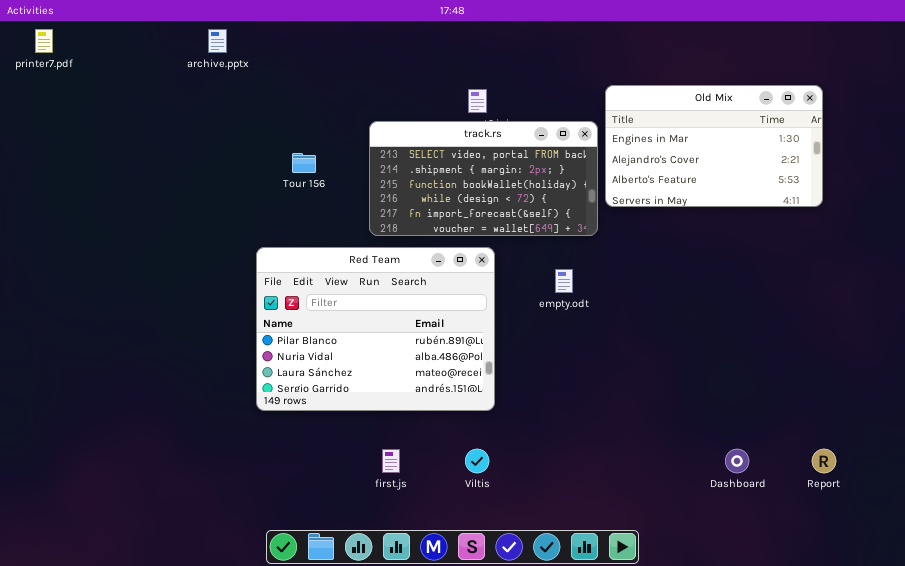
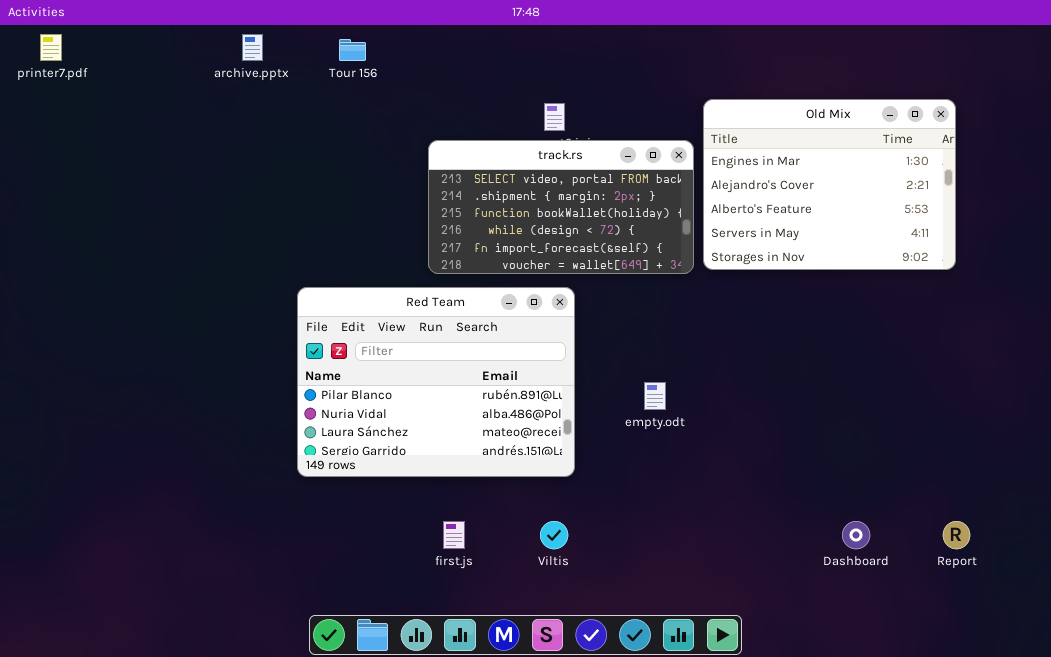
Old Mix: [605,85,823,207] -> [703,99,956,270], resized
Tour 156: [292,153,316,173] -> [339,39,366,61], moved
empty.odt: [555,269,573,293] -> [644,382,666,410], moved

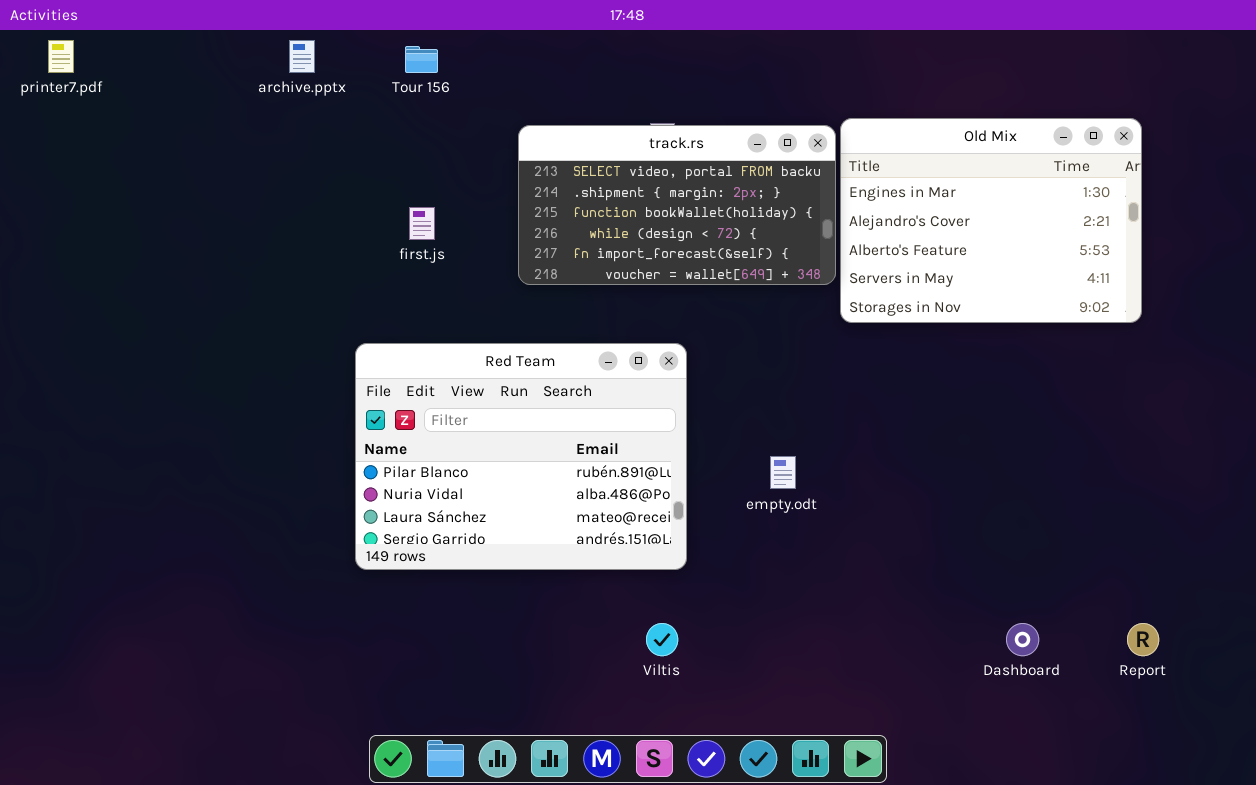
track.rs: [428,140,694,274] -> [518,125,836,285], moved
first.js: [443,521,465,549] -> [409,207,435,240], moved

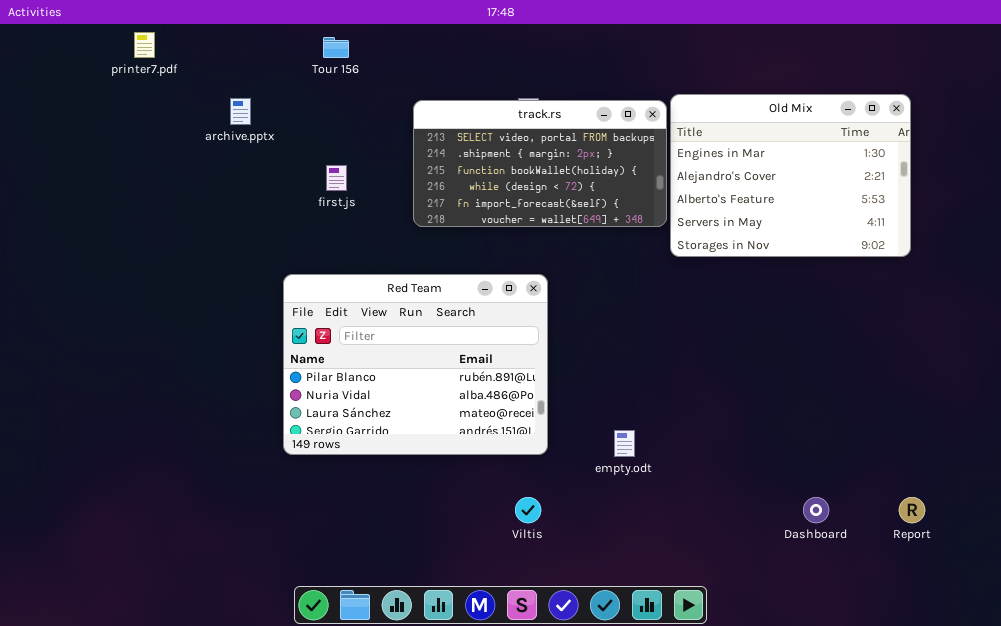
printer7.pdf: [48,40,74,73] -> [134,32,155,58], moved
archive.pptx: [289,40,315,73] -> [230,98,251,125], moved
empty.odt: [770,456,796,489] -> [614,430,635,457], moved

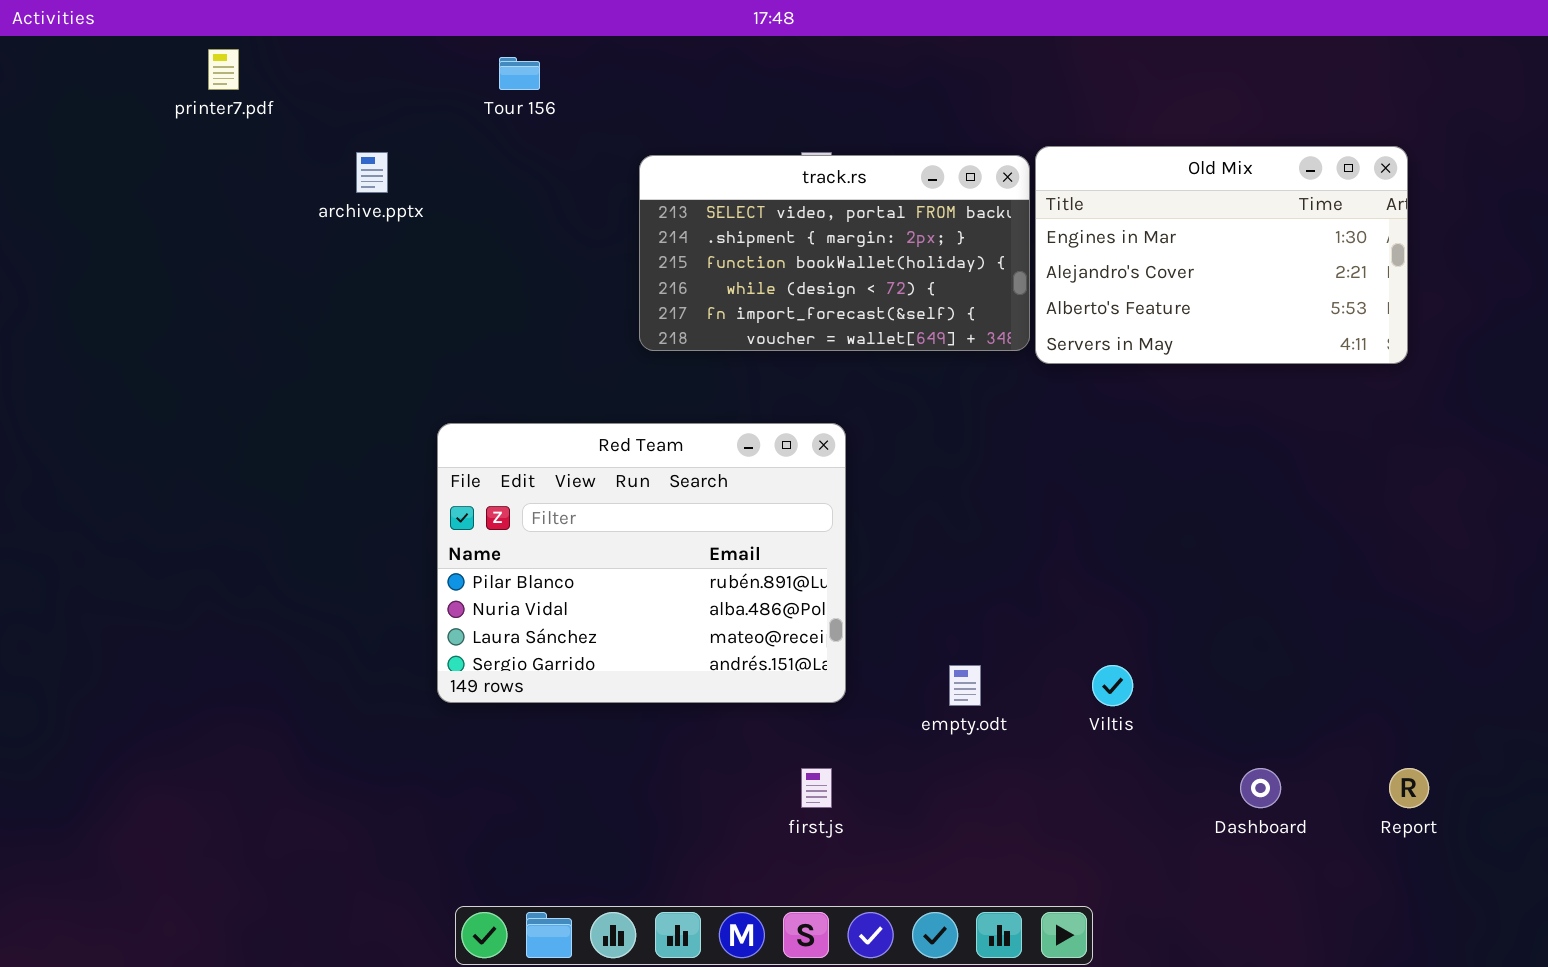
Old Mix: [670,94,911,257] -> [1035,146,1408,364], resized
first.js: [326,165,347,191] -> [801,768,832,808], moved
Viltis: [515,497,541,523] -> [1092,665,1133,706], moved

